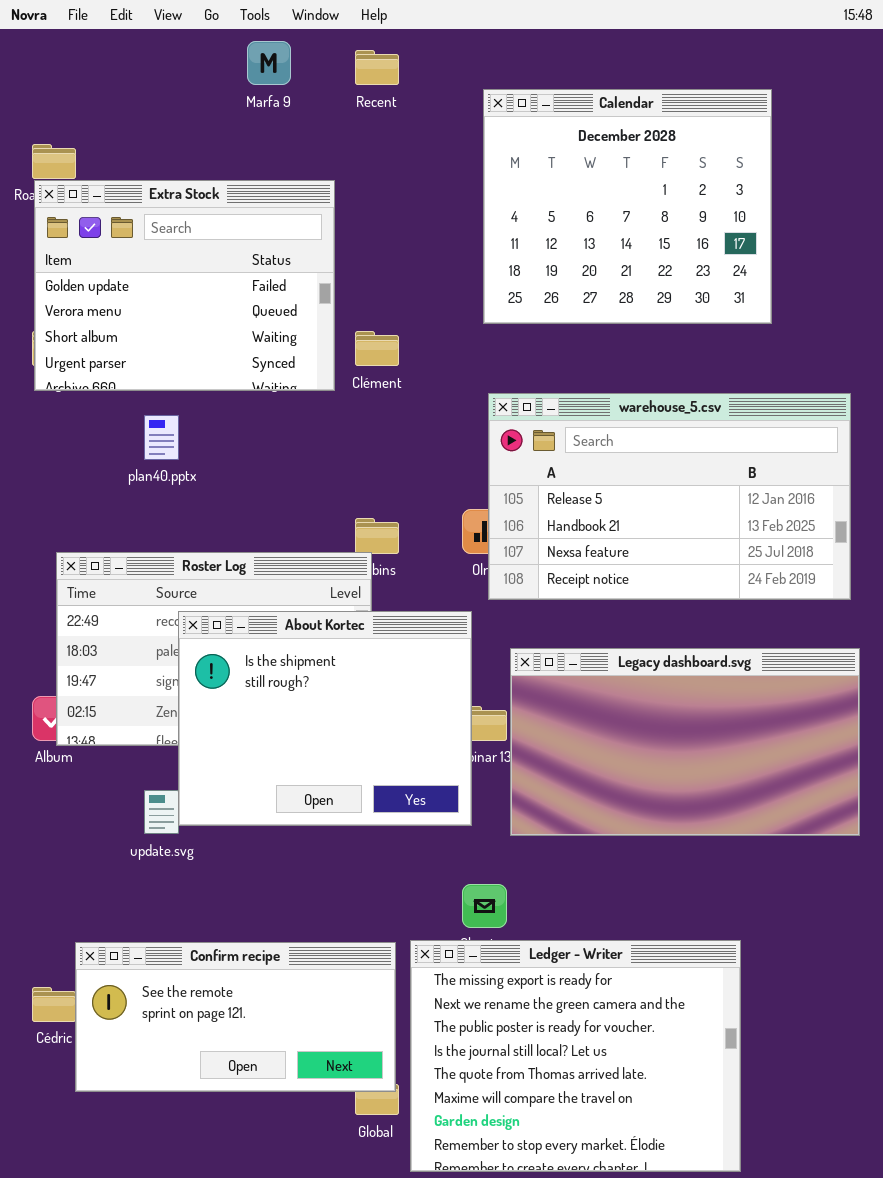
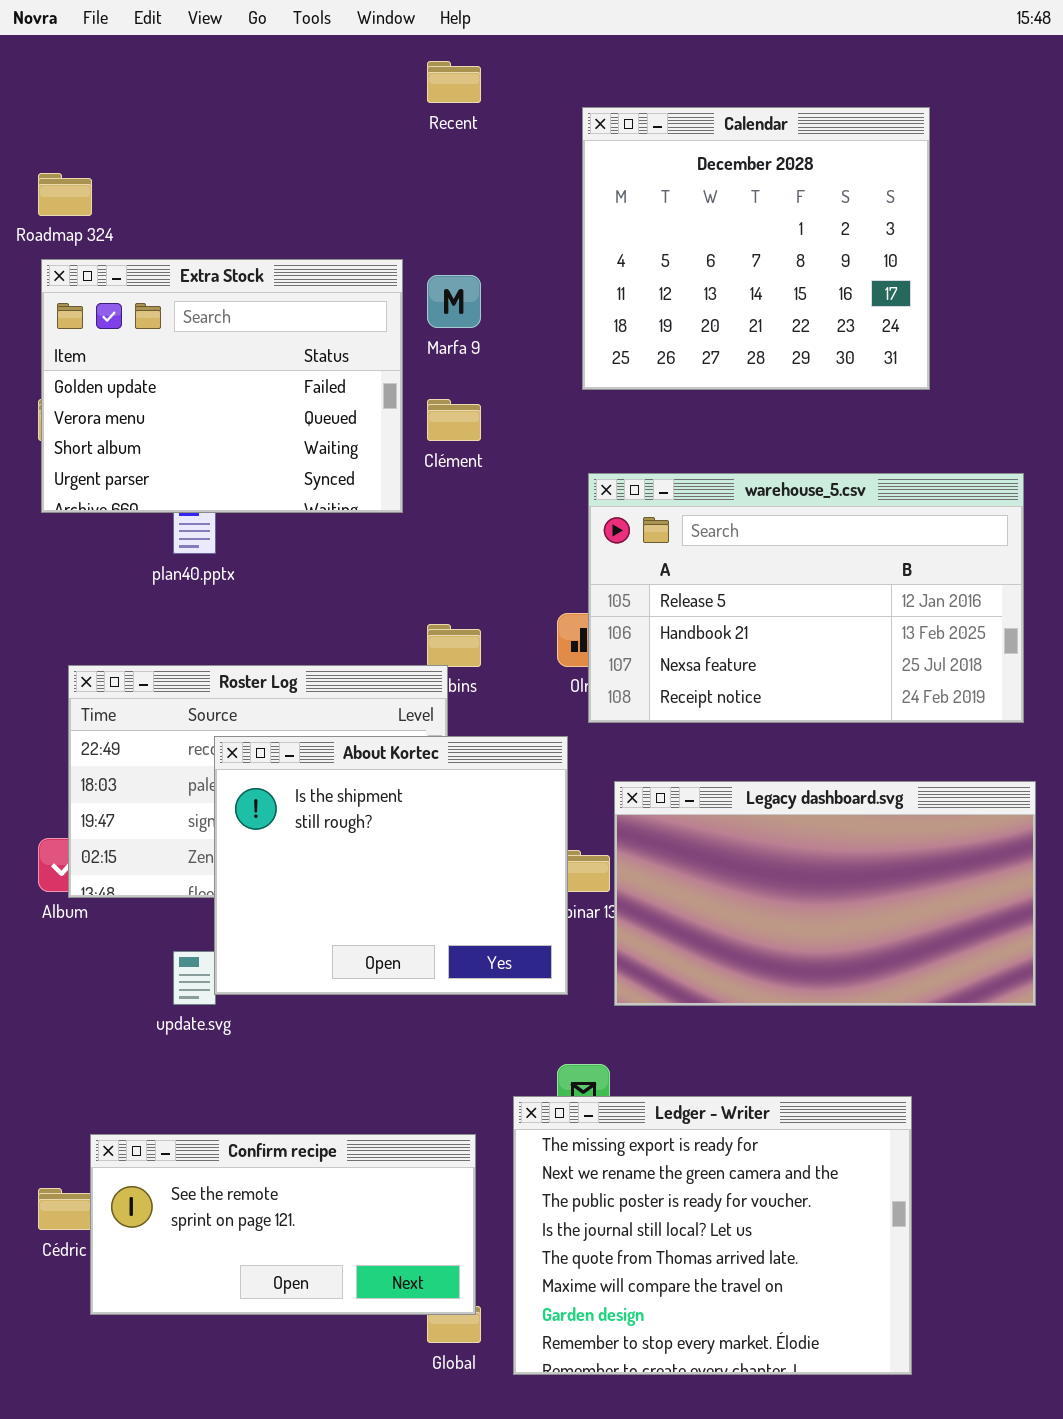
Marfa 9: [247,41,291,85] -> [427,275,481,328], moved
Extra Stock: [34,180,335,391] -> [41,259,403,513], moved
Ledger - Writer: [410,940,741,1172] -> [513,1096,912,1375], moved

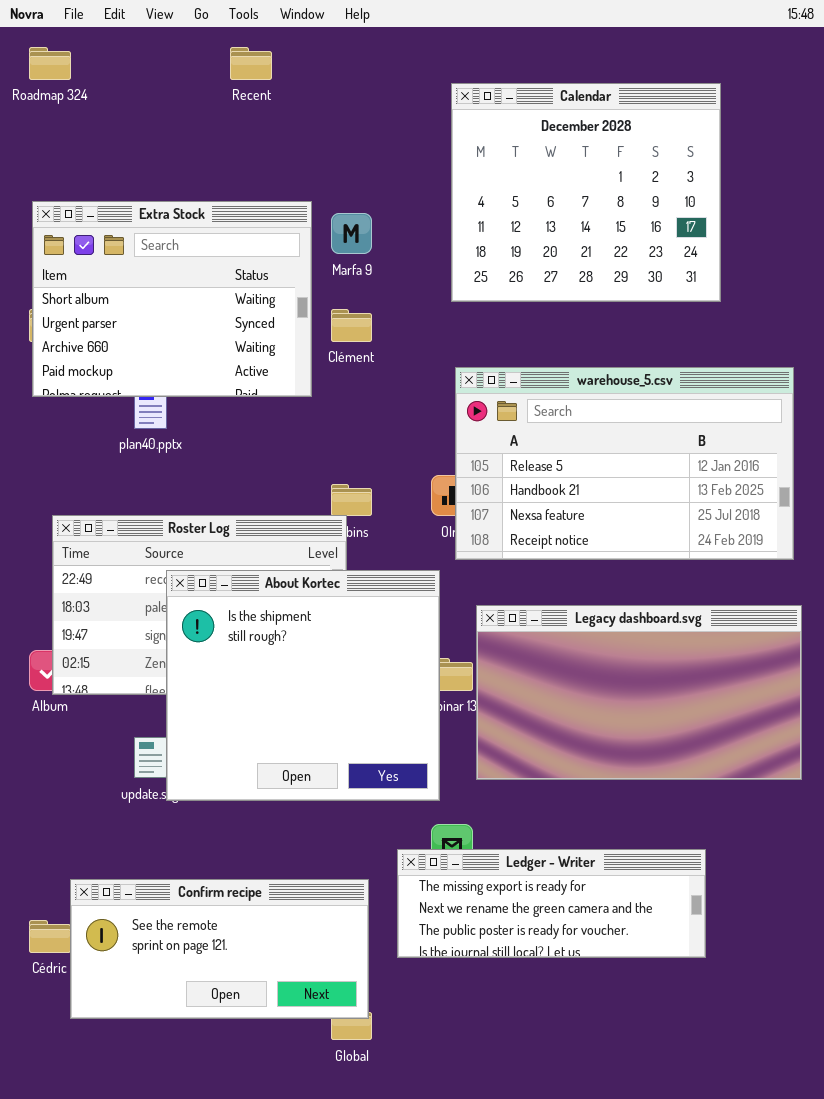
Recent: [427,61,481,103] -> [230,47,272,80], moved
Roadmap 324: [38,173,92,216] -> [29,47,71,80], moved
Extra Stock: [41,259,403,513] -> [32,201,312,397], scrolled down 2 rows
About Kortec: [214,736,568,995] -> [166,570,440,801], resized
Ledger - Writer: [513,1096,912,1375] -> [397,849,706,958], resized

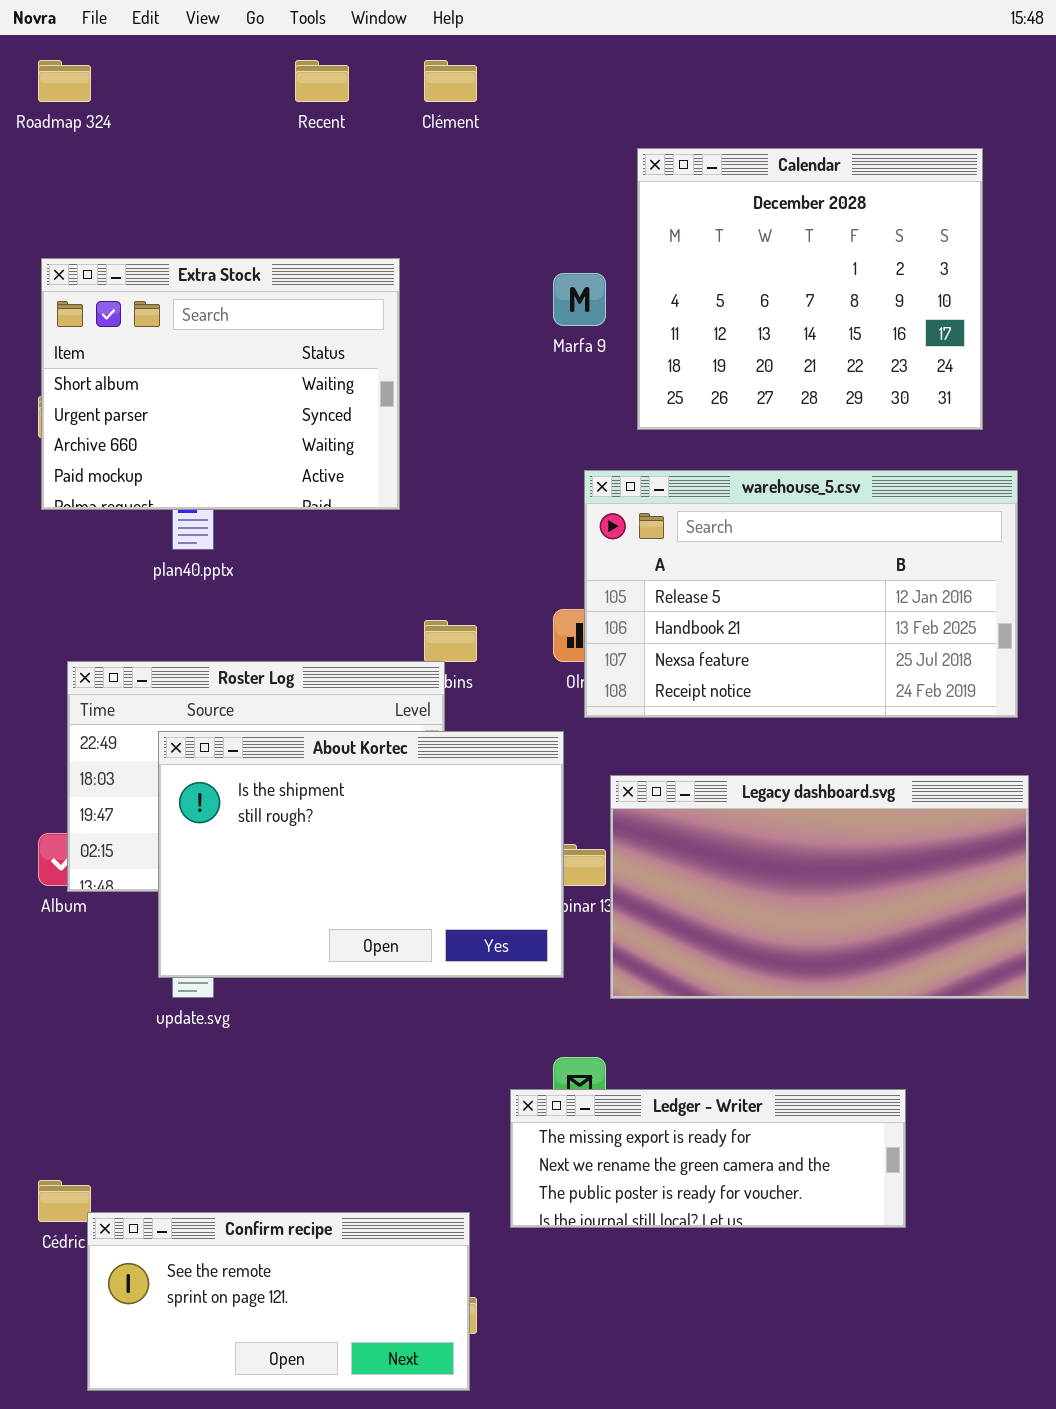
Calendar: [451,83,721,302] -> [637,148,983,430], moved
Marfa 9: [331,213,372,254] -> [553,273,606,326], moved
Clément: [331,309,372,342] -> [424,60,477,102], moved
About Kortec: [166,570,440,801] -> [158,731,564,978], resized
Confirm recipe: [70,879,369,1019] -> [87,1212,470,1391], moved

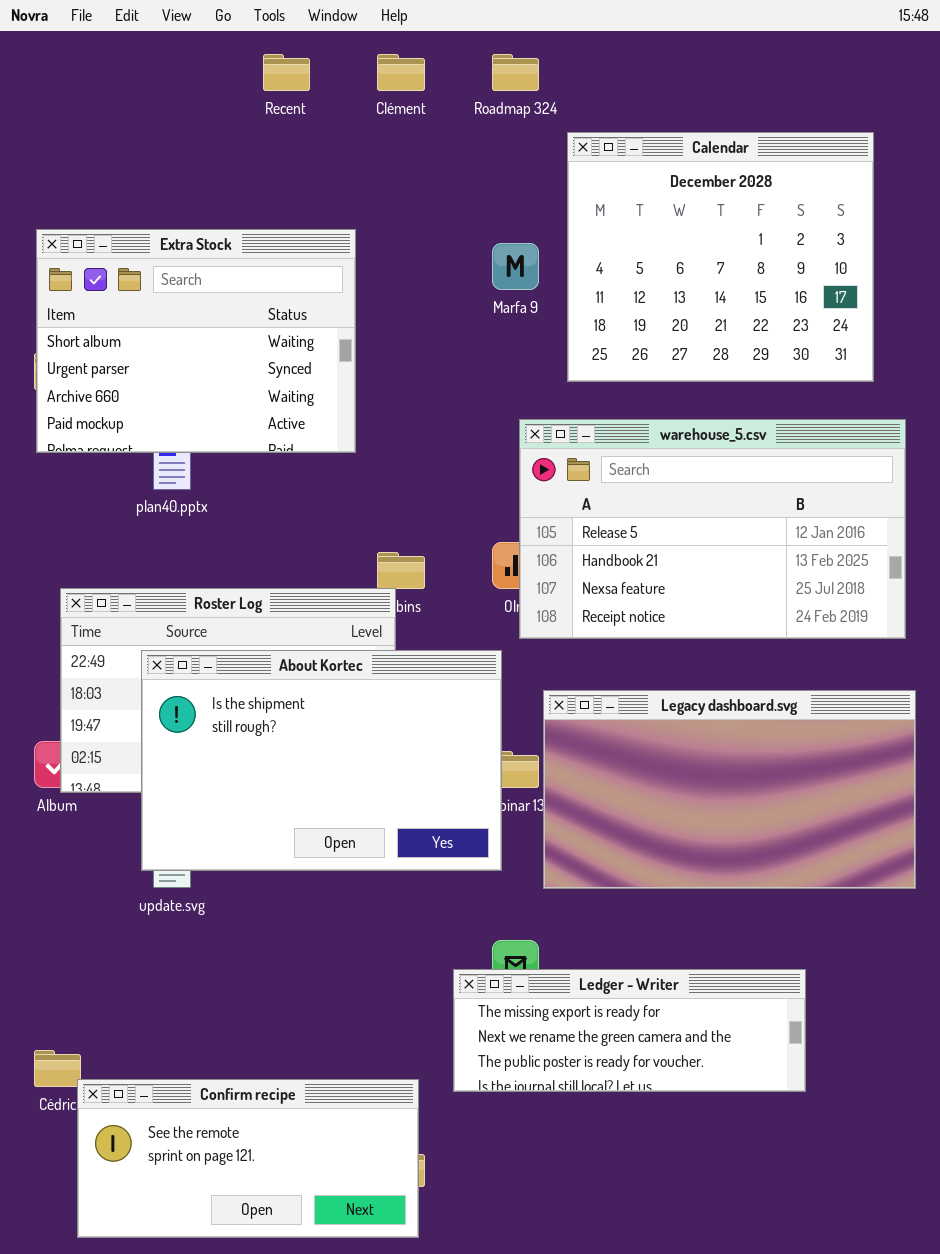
Roadmap 324: [38,60,91,102] -> [492,54,539,91], moved

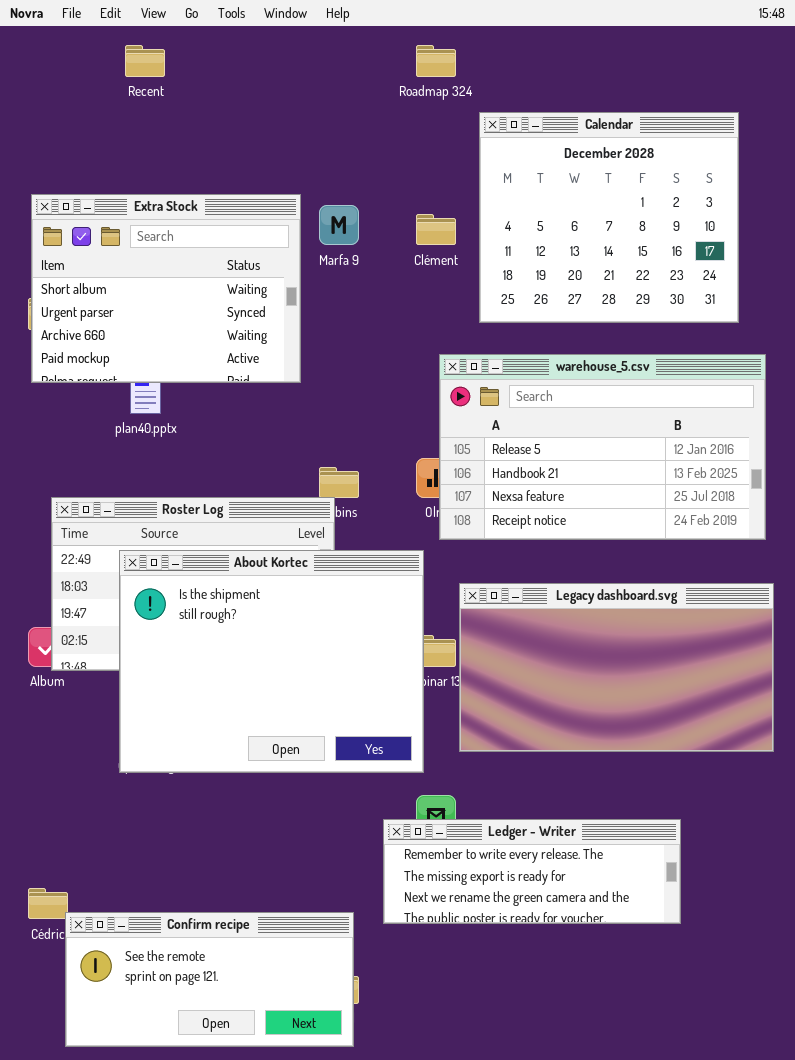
Recent: [263,54,310,91] -> [125,45,165,77], moved
Clément: [377,54,425,91] -> [416,214,456,245], moved
Marfa 9: [492,243,539,290] -> [319,205,359,245], moved
About Kortec: [141,650,502,871] -> [119,550,424,773], resized
Ledger - Writer: [453,969,806,1092] -> [383,819,681,924], scrolled up 1 row

